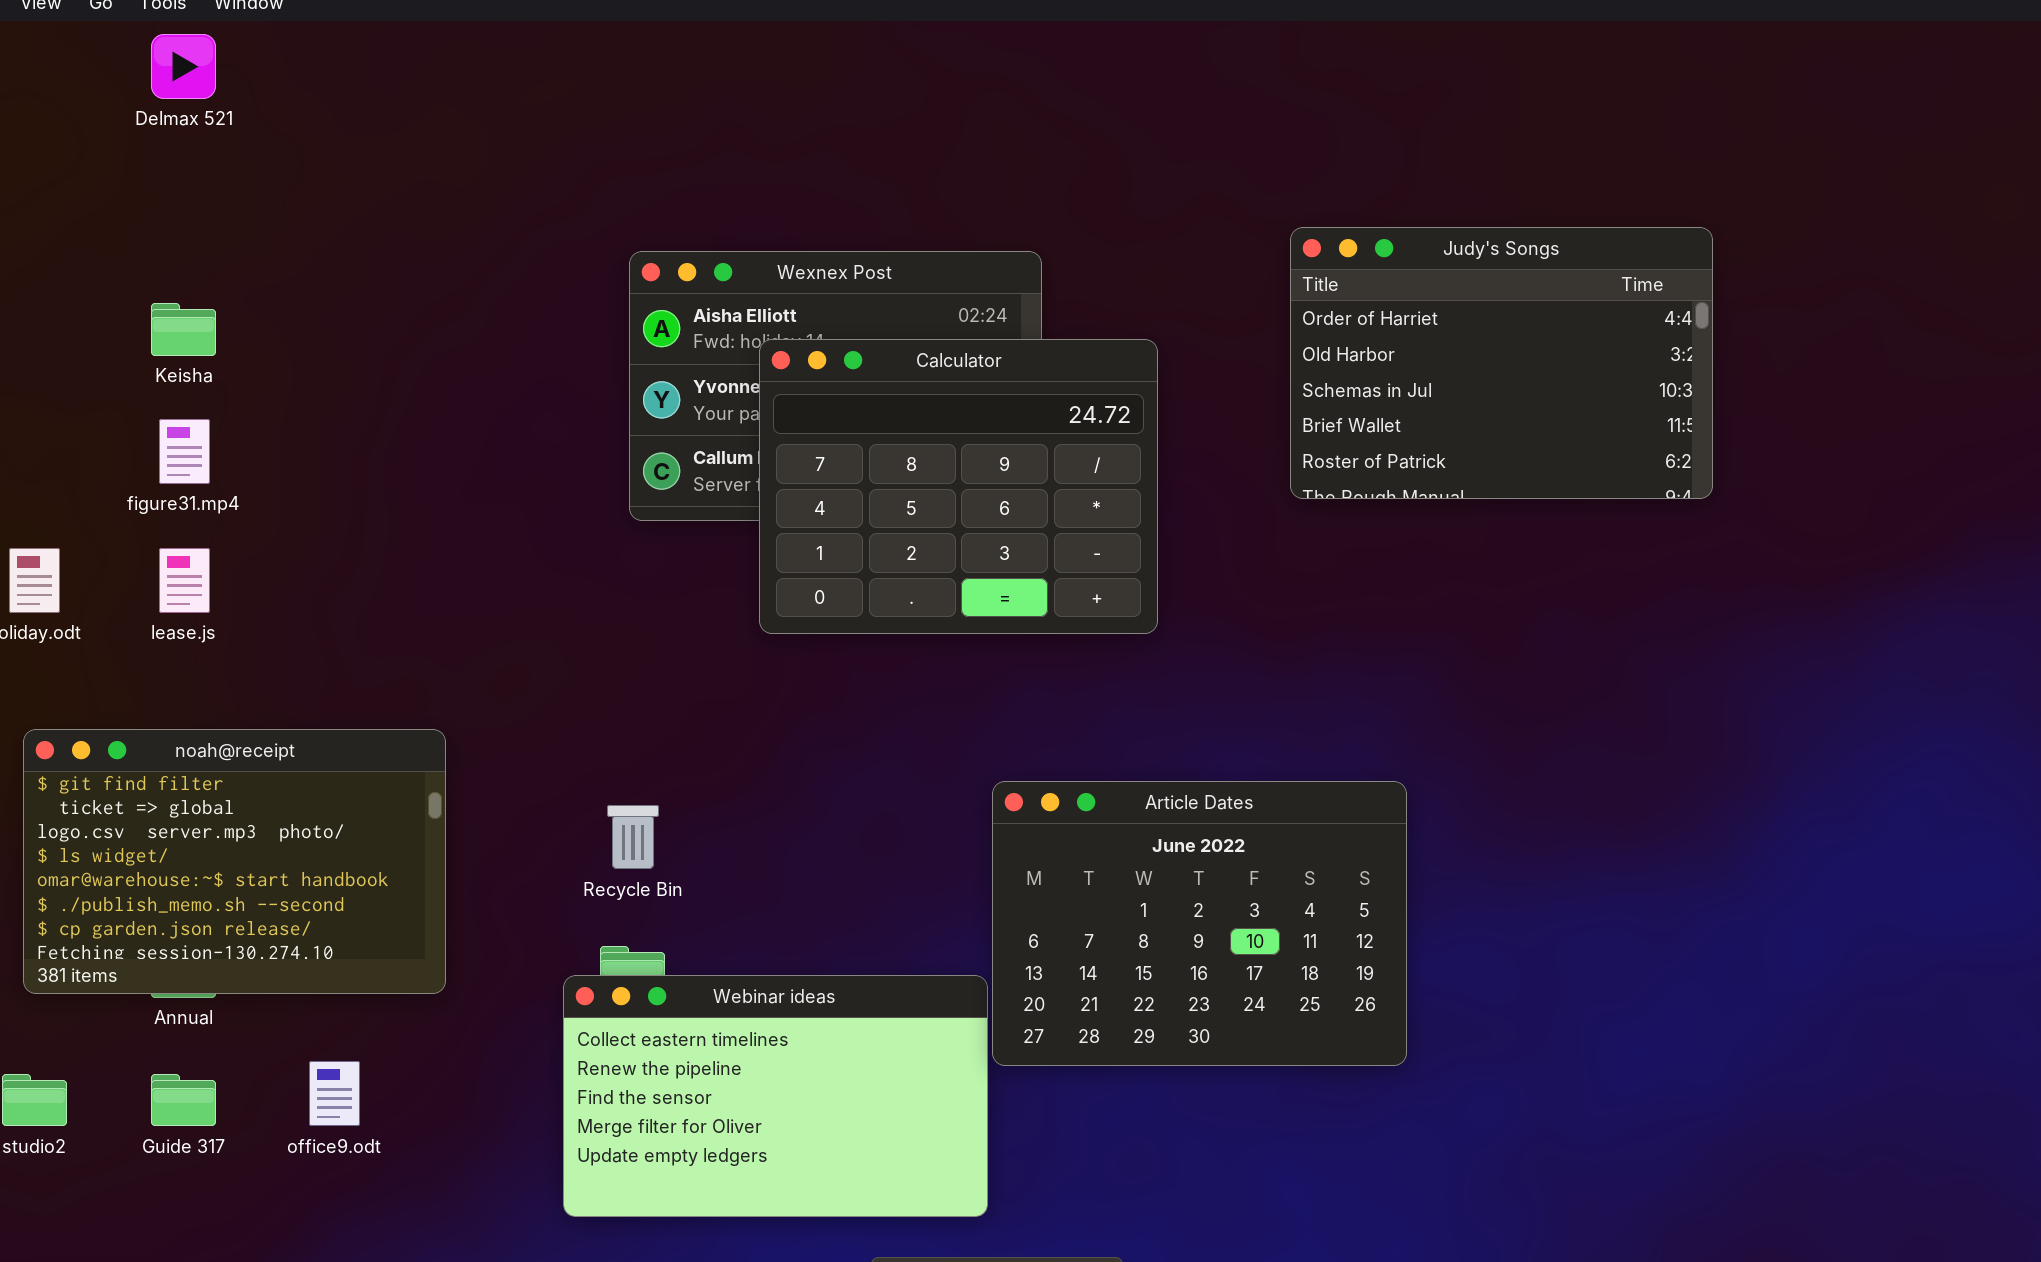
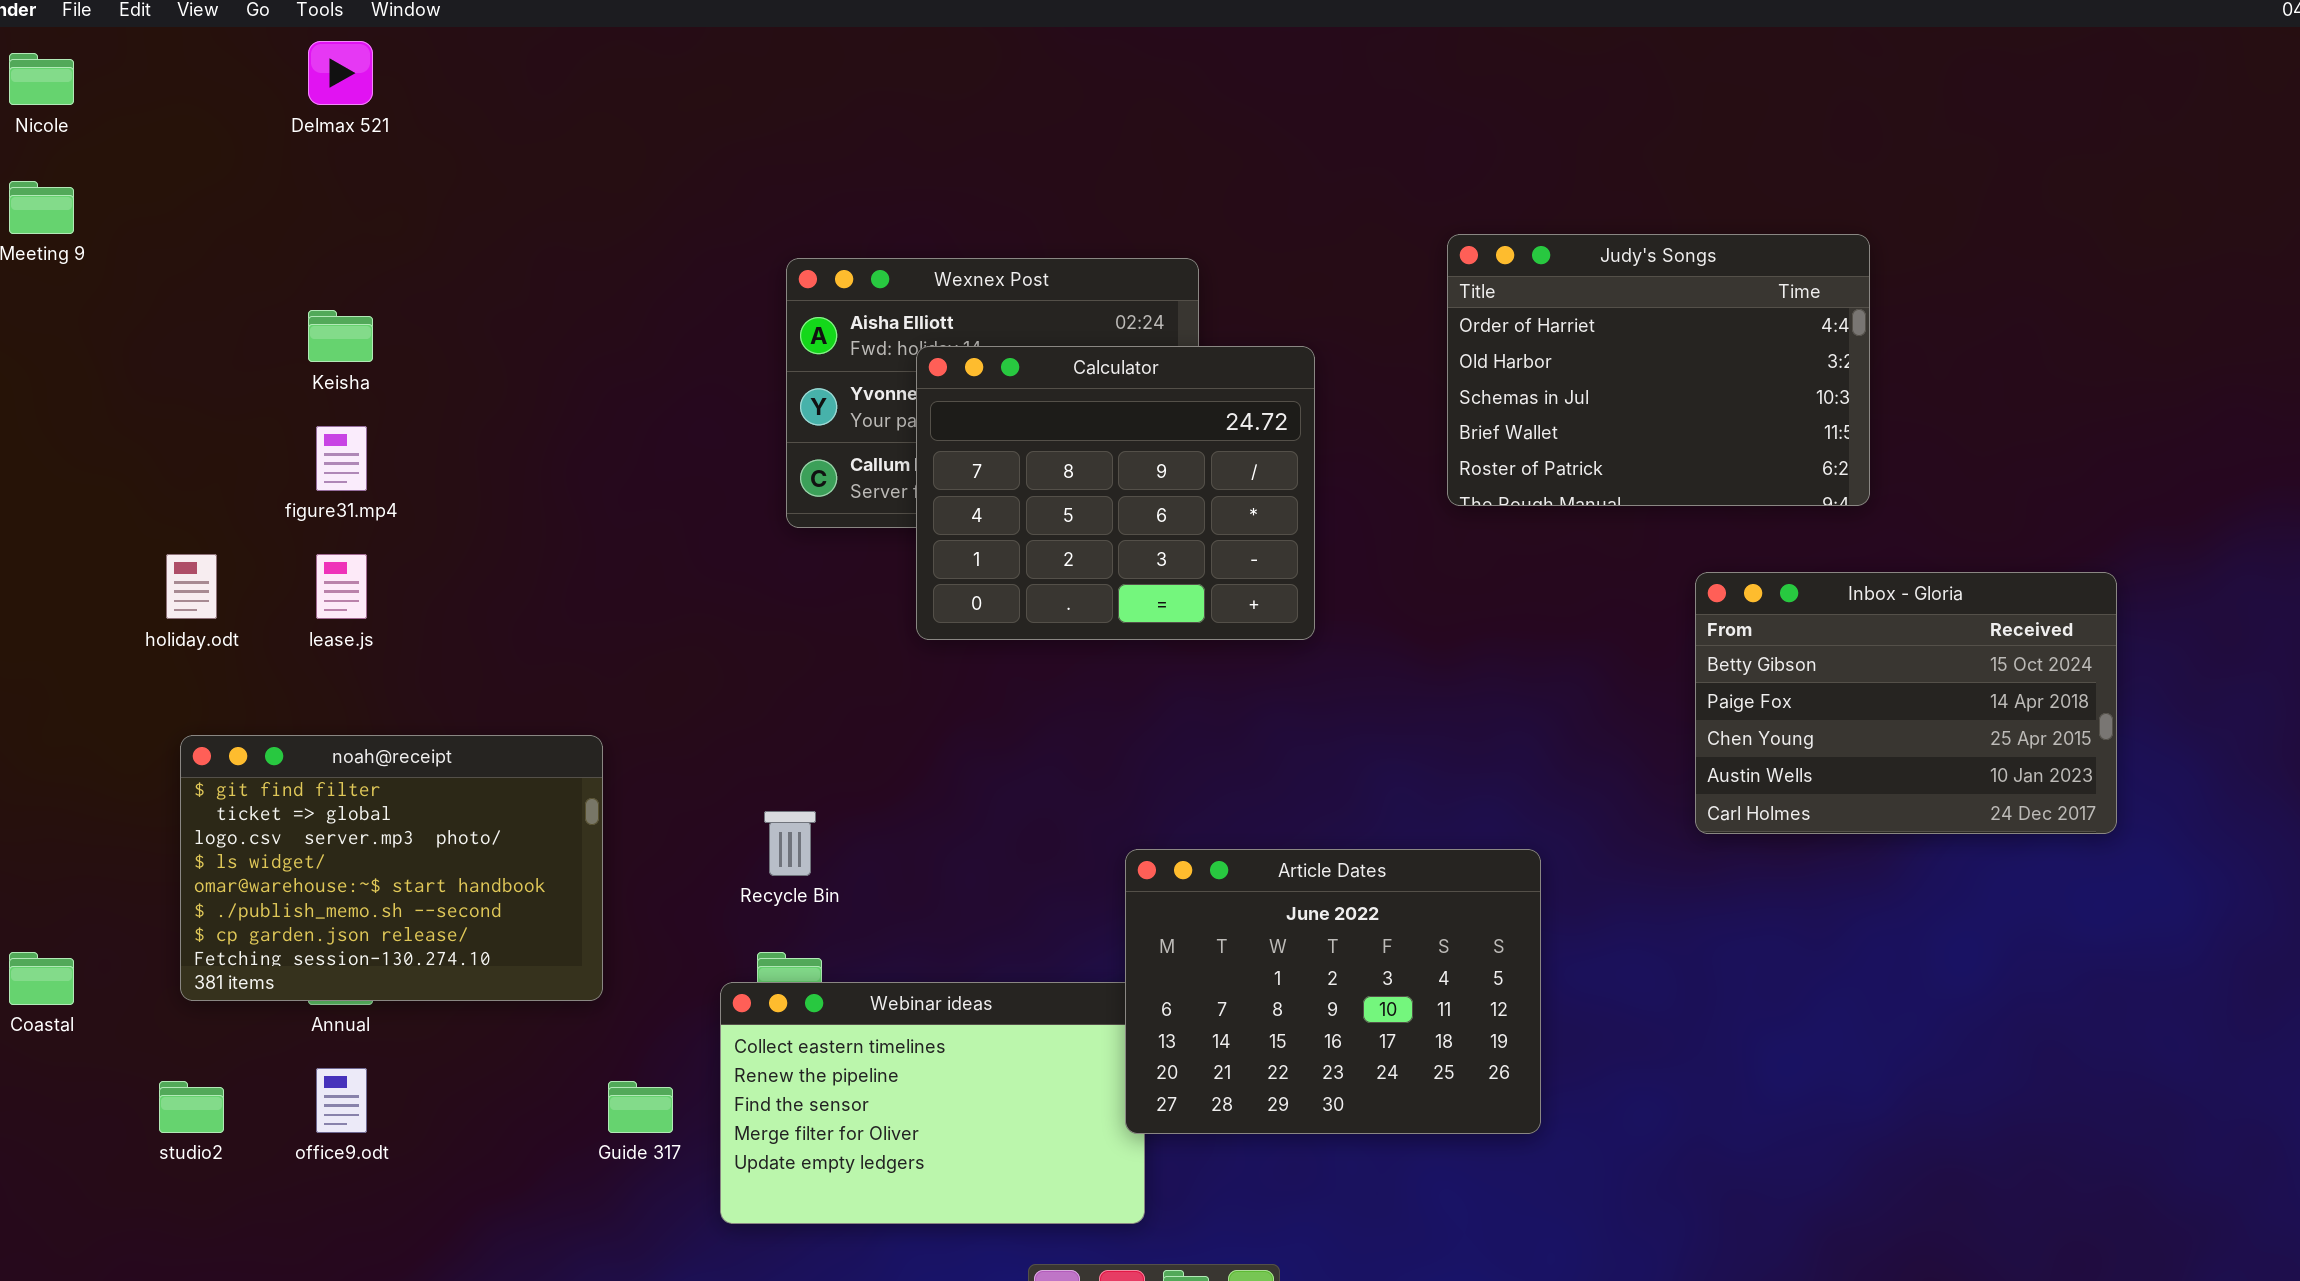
Inbox - Gloria: none -> [1695,572,2117,834], opened
Article Dates: [992,781,1407,1066] -> [1125,849,1541,1134], moved
office9.odt: [309,1061,360,1126] -> [316,1068,367,1133], moved
Guide 317: [151,1074,216,1126] -> [608,1081,673,1133], moved

